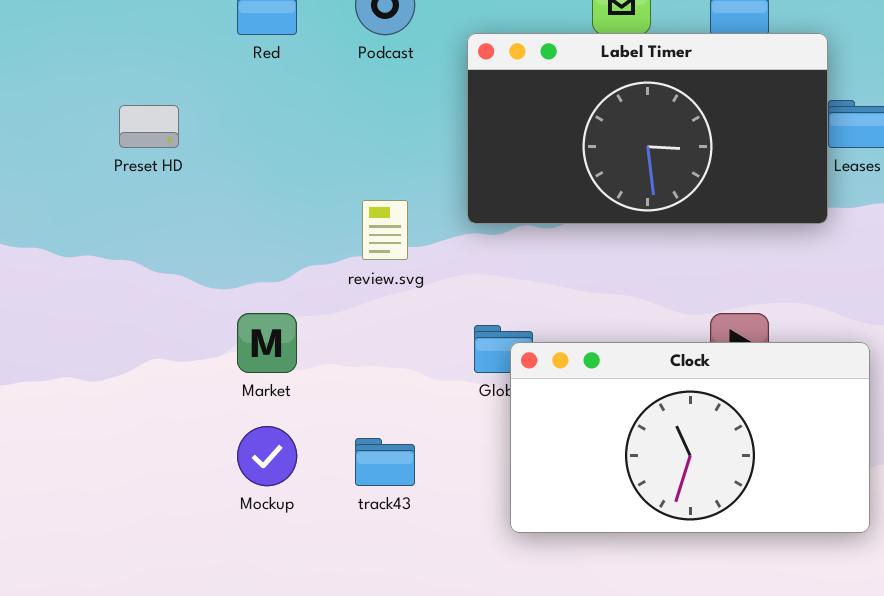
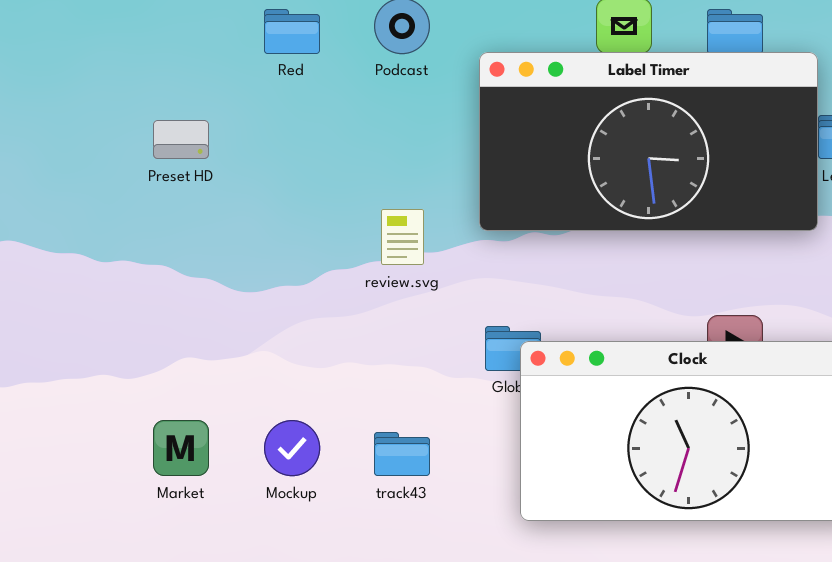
Market: [237,313,297,373] -> [153,420,209,476], moved

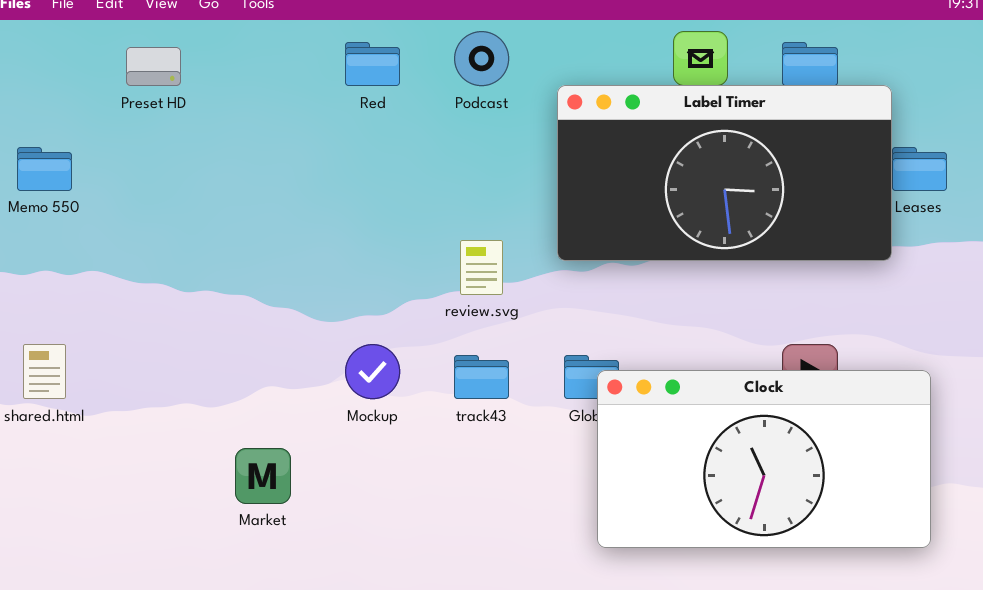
Preset HD: [153,120,209,159] -> [126,47,181,86], moved
Mockup: [264,420,320,476] -> [345,344,400,399], moved
track43: [374,432,430,476] -> [454,355,509,399], moved

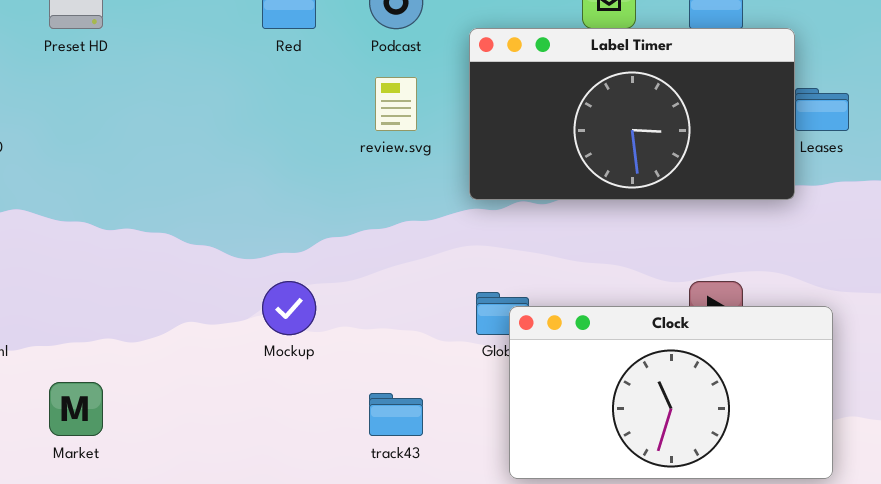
review.svg: [460,240,503,295] -> [375,77,417,131], moved
track43: [454,355,509,399] -> [369,393,423,436], moved
Market: [235,448,291,504] -> [49,382,103,436], moved

